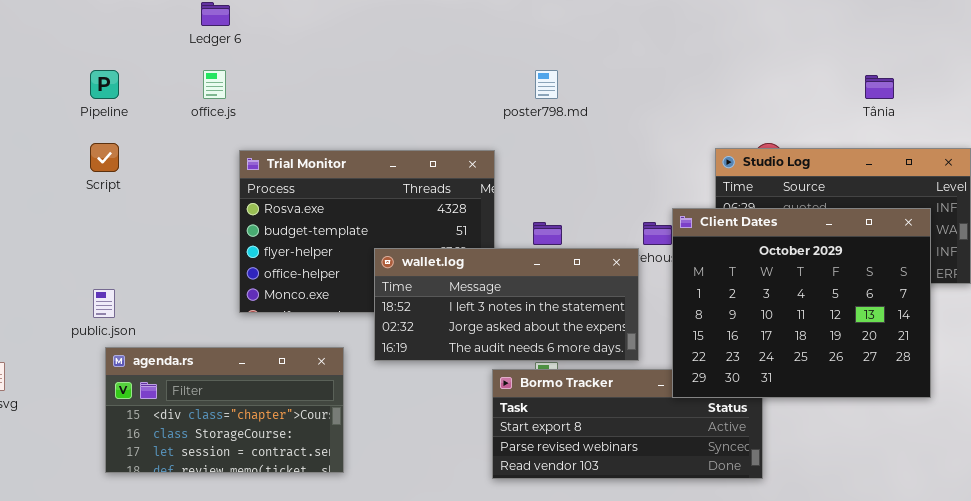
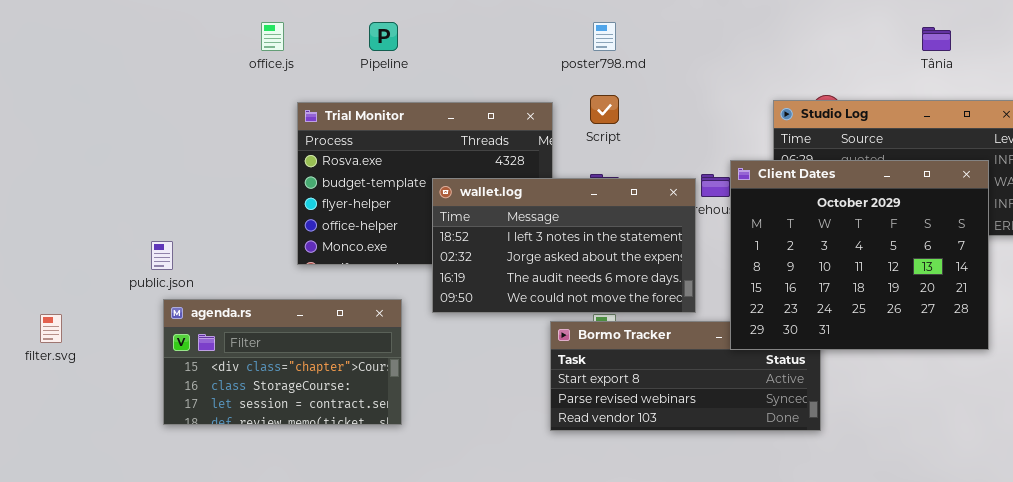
Pipeline: [90,70,119,99] -> [369,22,398,51], moved
Script: [90,143,119,172] -> [590,95,619,124], moved
wallet.log: [374,248,639,361] -> [432,178,696,313], resized

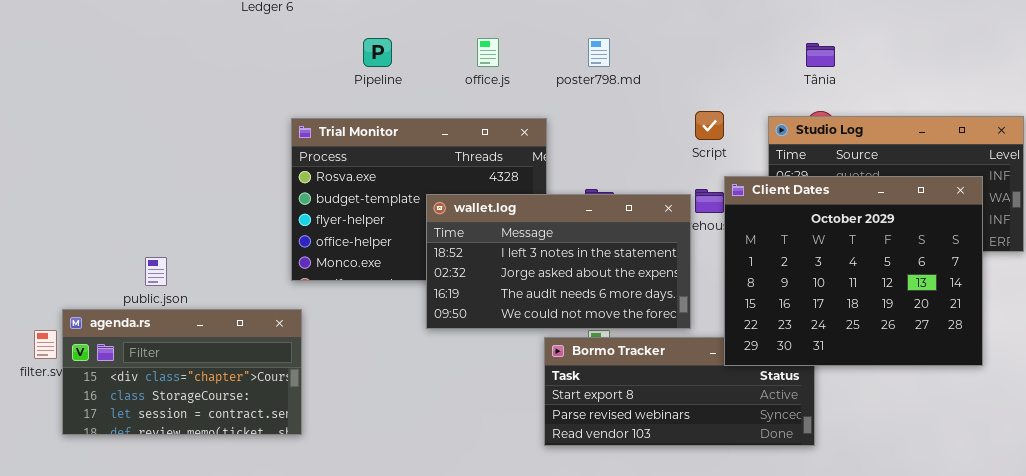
office.js: [261,22,284,51] -> [477,38,499,67], moved
Tânia: [922,27,951,51] -> [806,43,835,67], moved
Script: [590,95,619,124] -> [695,111,724,140], moved
agenda.rs: [163,299,402,425] -> [62,309,302,435], moved

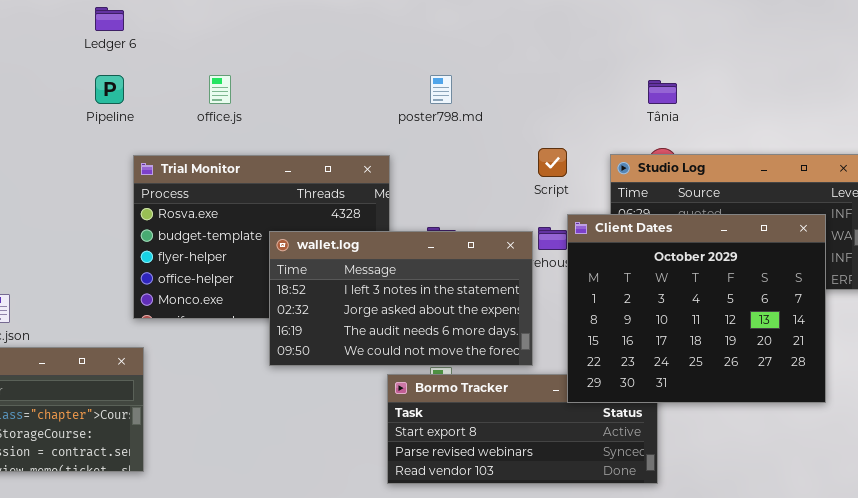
Pipeline: [363,38,392,67] -> [95,75,124,104], moved
office.js: [477,38,499,67] -> [209,75,231,104], moved

